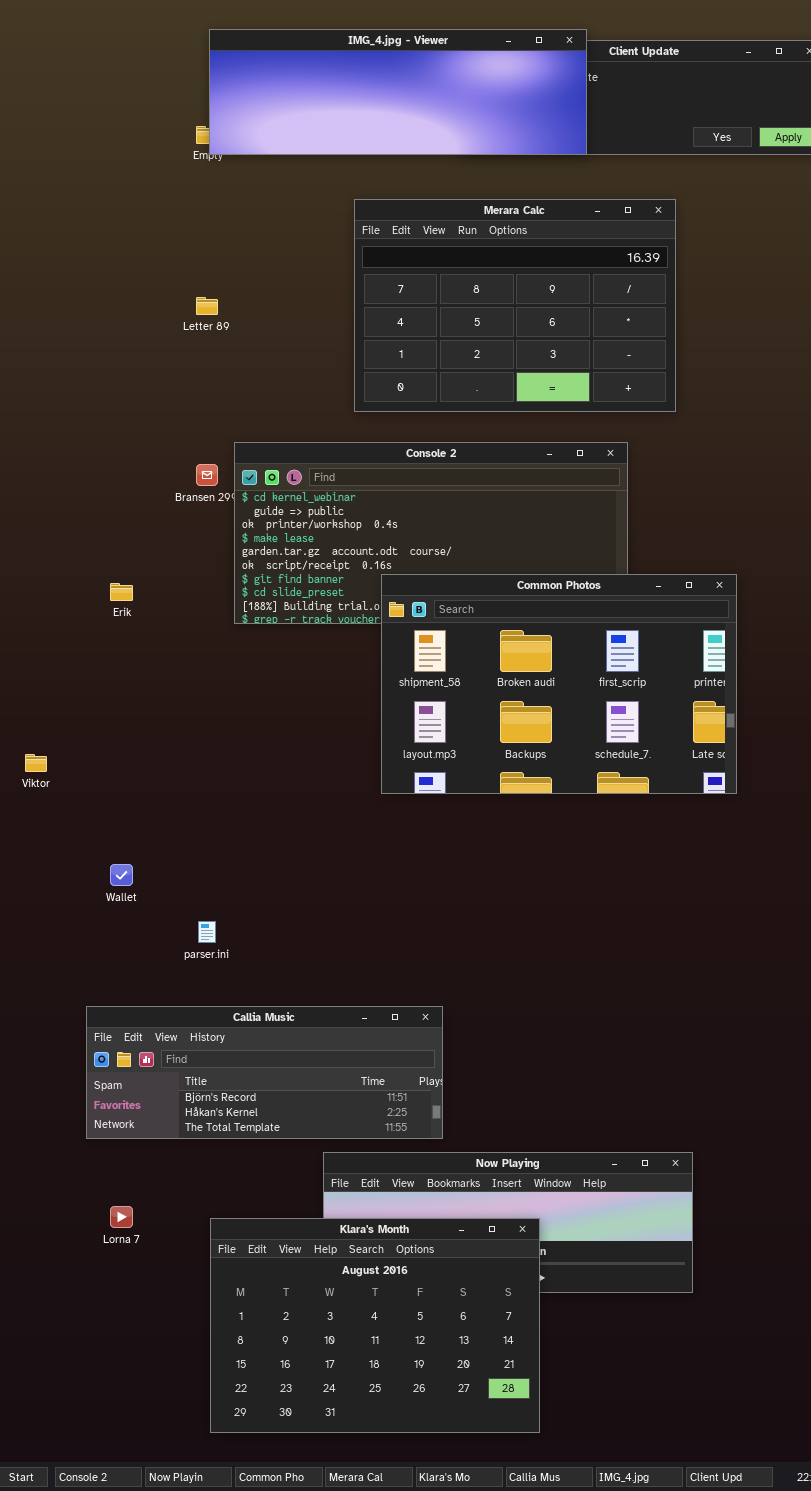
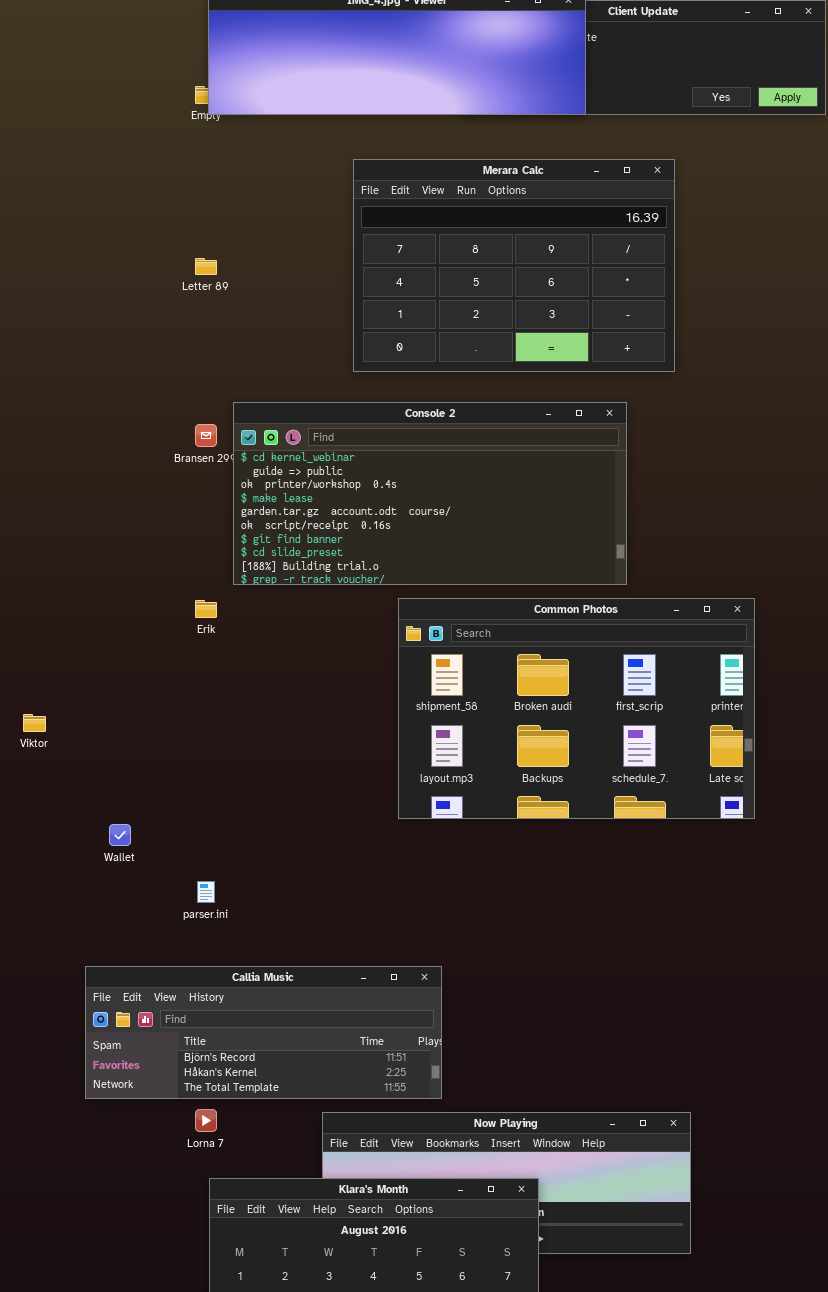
Common Photos: [381,574,737,794] -> [398,598,755,819], moved
Erik: [110,583,133,601] -> [195,600,217,618], moved
Lorna 7: [110,1206,133,1228] -> [195,1109,217,1132], moved

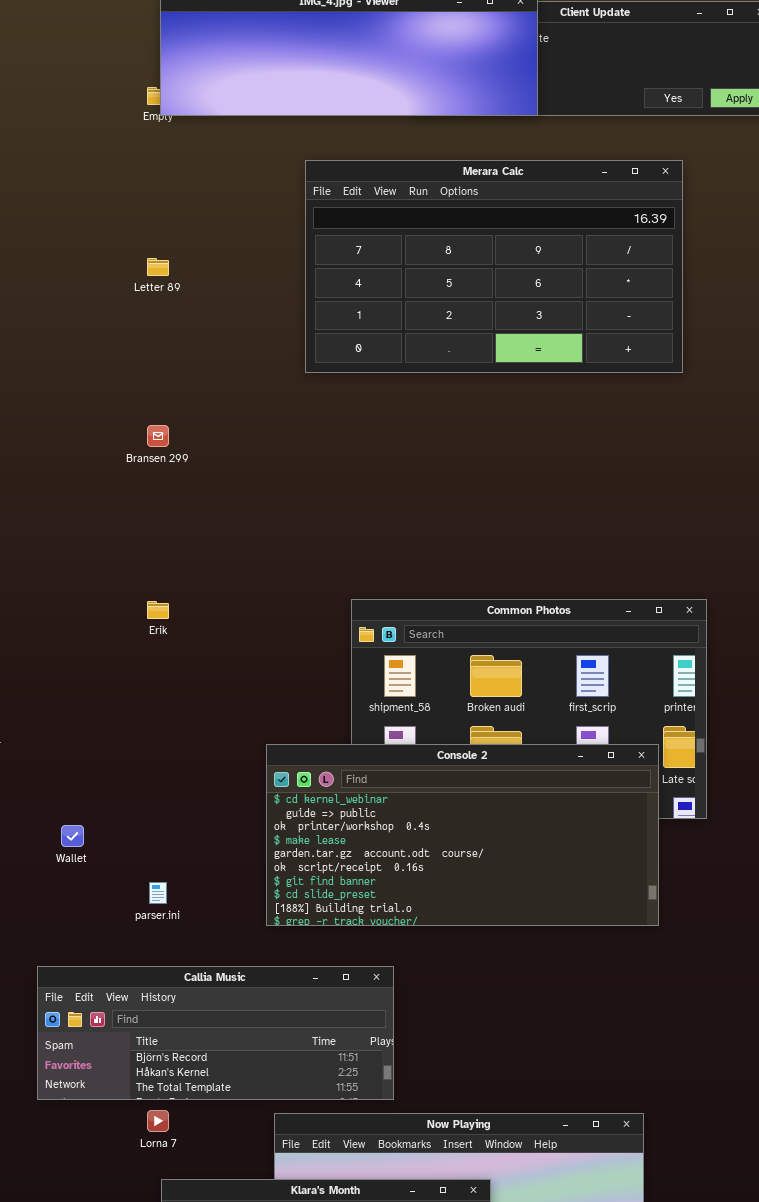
Merara Calc: [353,159,675,372] -> [305,160,683,373], resized
Console 2: [233,402,627,585] -> [266,744,659,926], moved

